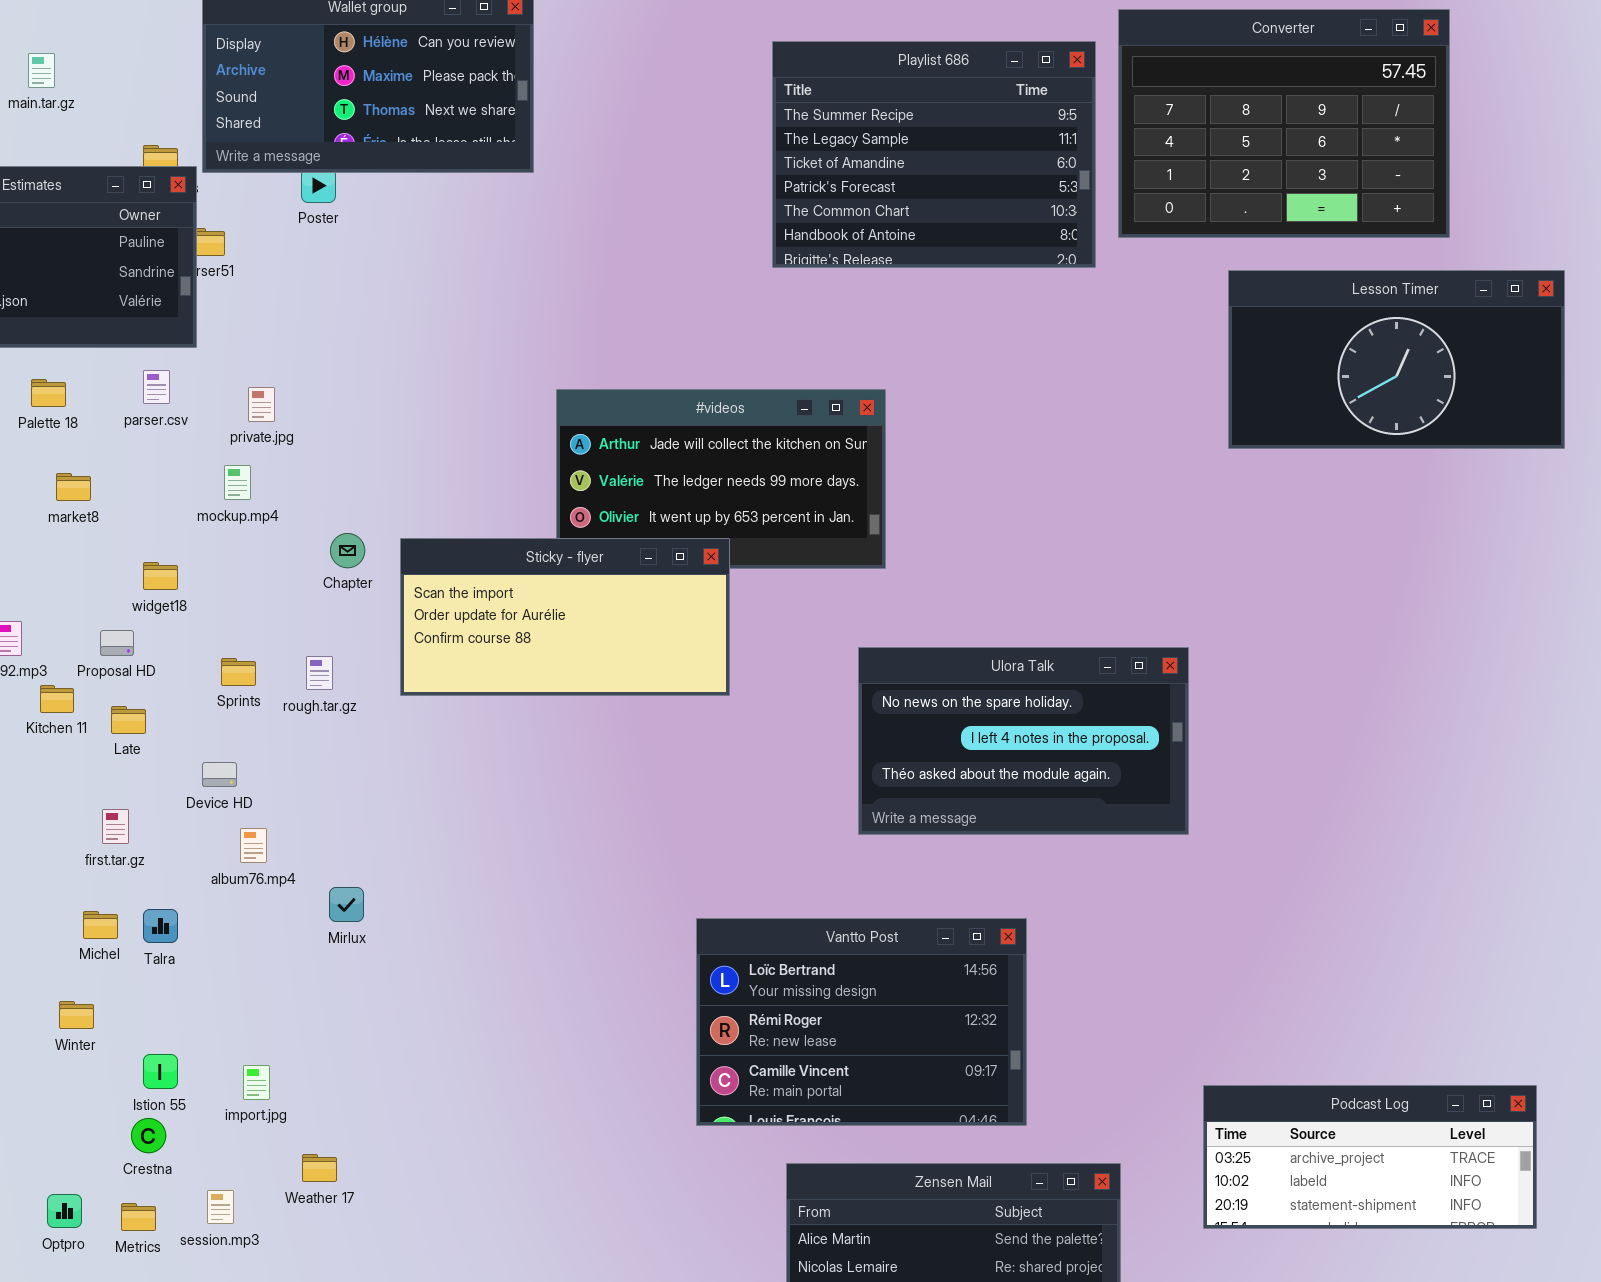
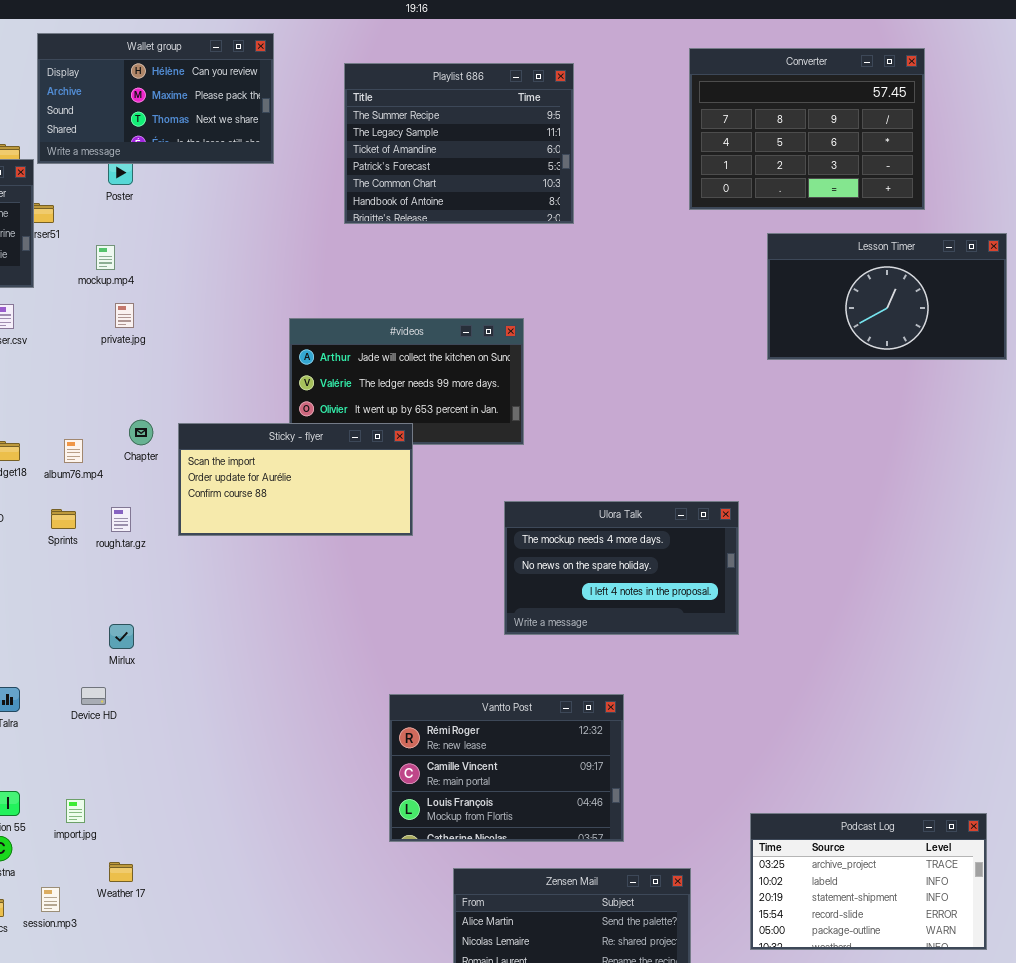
Playlist 686: [772,41,1096,268] -> [344,63,574,224], moved
private.jpg: [248,387,275,422] -> [115,303,134,328], moved
mockup.mp4: [224,465,251,500] -> [96,245,115,270], moved
Ulora Talk: [858,647,1189,835] -> [504,501,739,635], scrolled up 1 row
Device HD: [202,762,237,787] -> [81,687,106,705], moved
album76.mp4: [240,828,267,863] -> [64,439,83,463], moved
Mirlux: [329,887,364,922] -> [109,624,134,649], moved
Vantto Post: [696,918,1027,1126] -> [389,694,624,842], scrolled down 1 row
Podcast Log: [1203,1085,1537,1229] -> [750,813,987,950], resized

